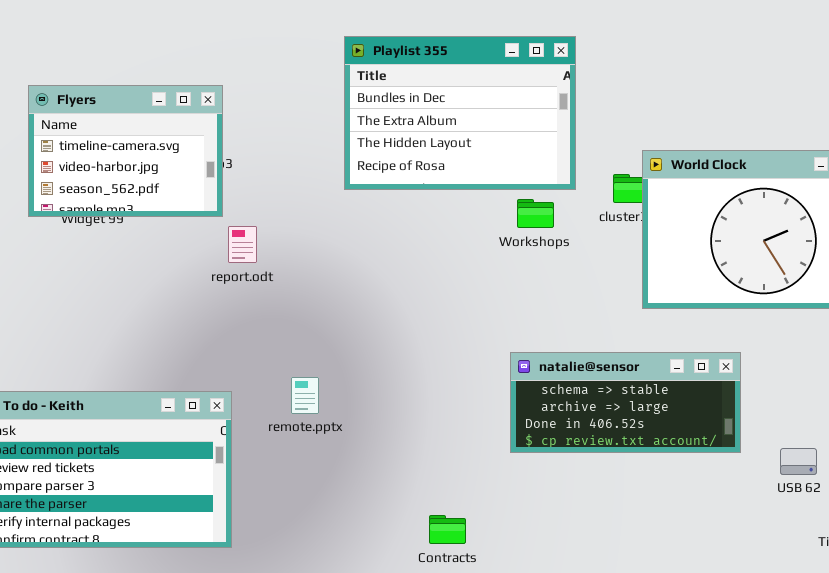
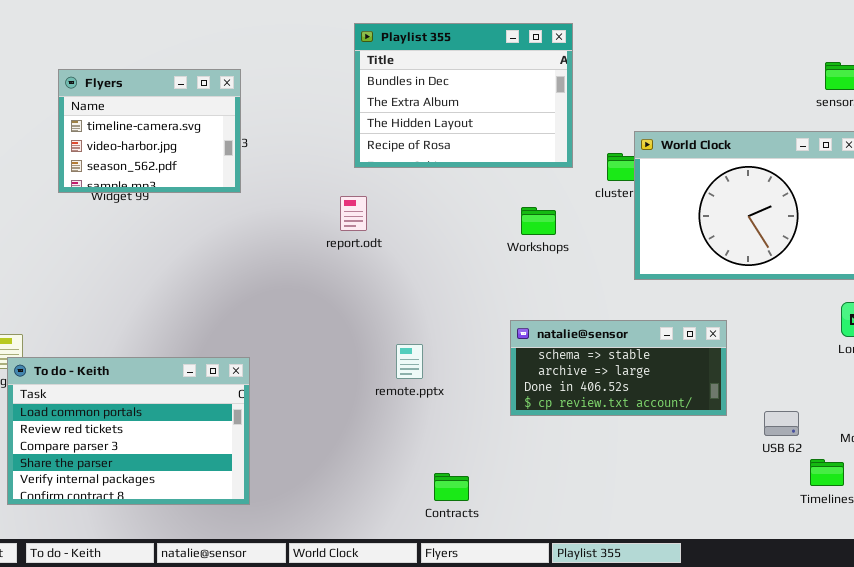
Workshops: [517,199,554,228] -> [521,207,556,235], moved
report.odt: [228,226,257,263] -> [340,196,367,231], moved
remote.pptx: [291,377,319,414] -> [396,344,423,379], moved

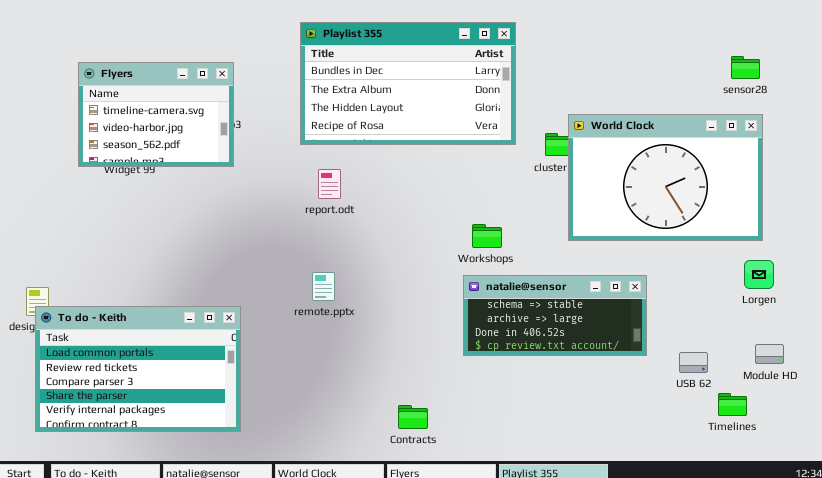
Playlist 355: [354,23,573,168] -> [300,22,516,145], resized
Workshops: [521,207,556,235] -> [472,224,502,248], moved
remote.pptx: [396,344,423,379] -> [312,272,335,301], moved

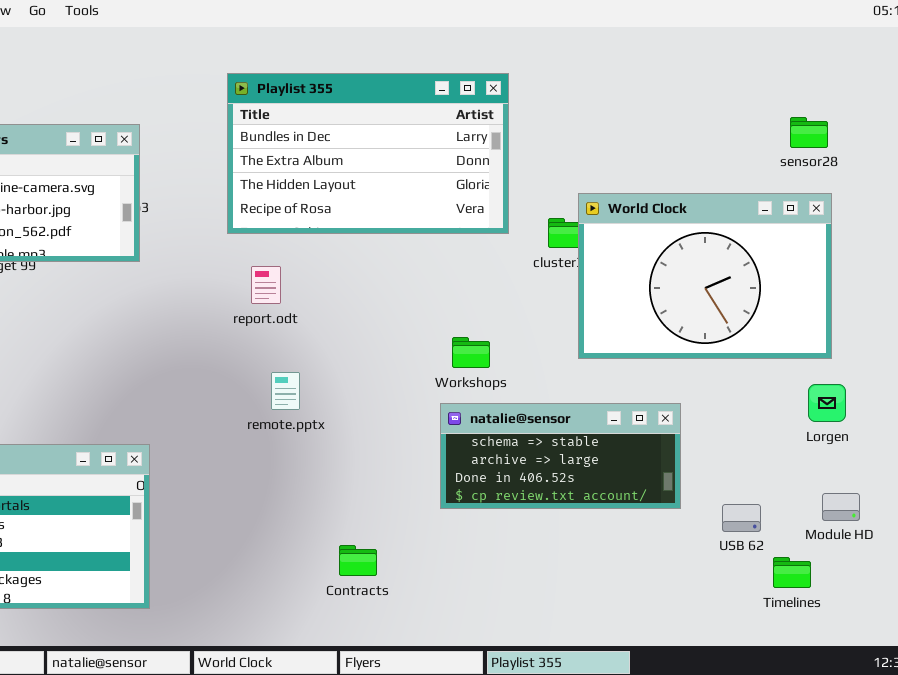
remote.pptx: [312,272,335,301] -> [271,372,300,410], moved
Contracts: [398,405,428,429] -> [339,545,377,576], moved

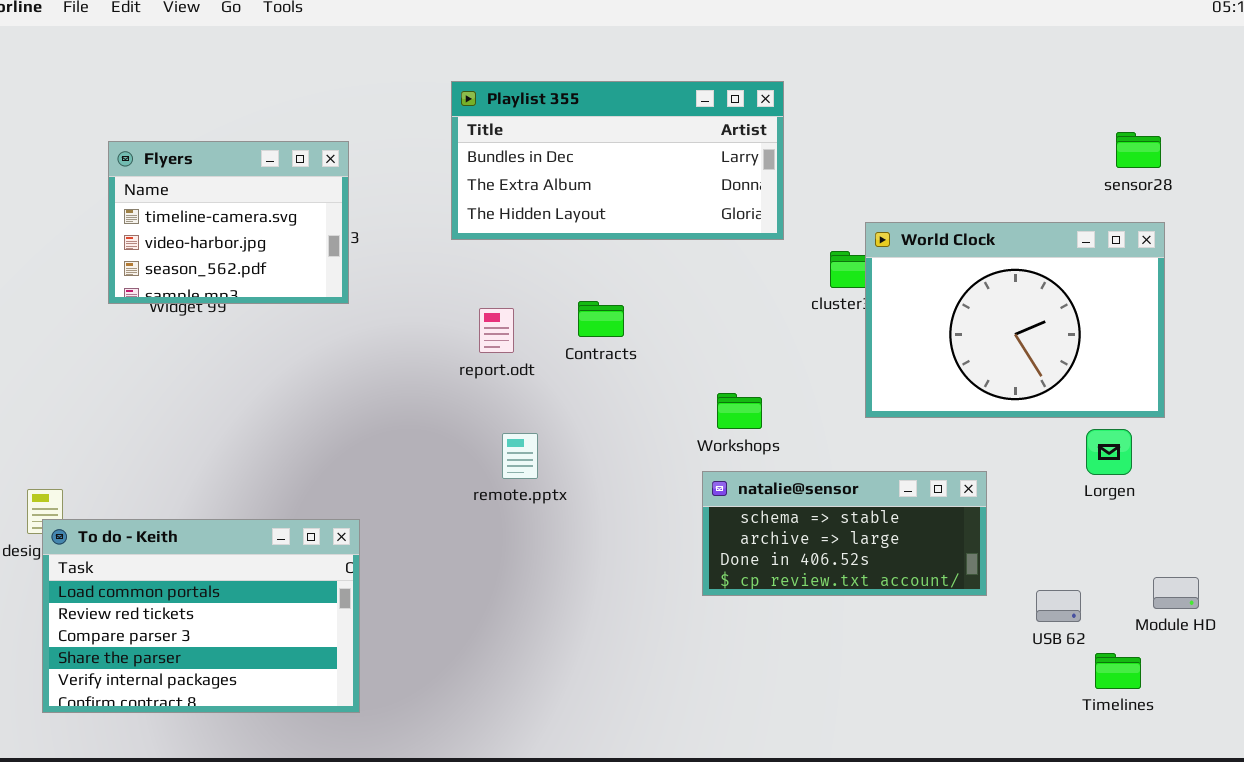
Playlist 355: [227,73,509,234] -> [451,81,784,240], resized
Lorgen: [808,384,846,422] -> [1086,429,1132,475], moved
Contracts: [339,545,377,576] -> [578,301,624,337], moved

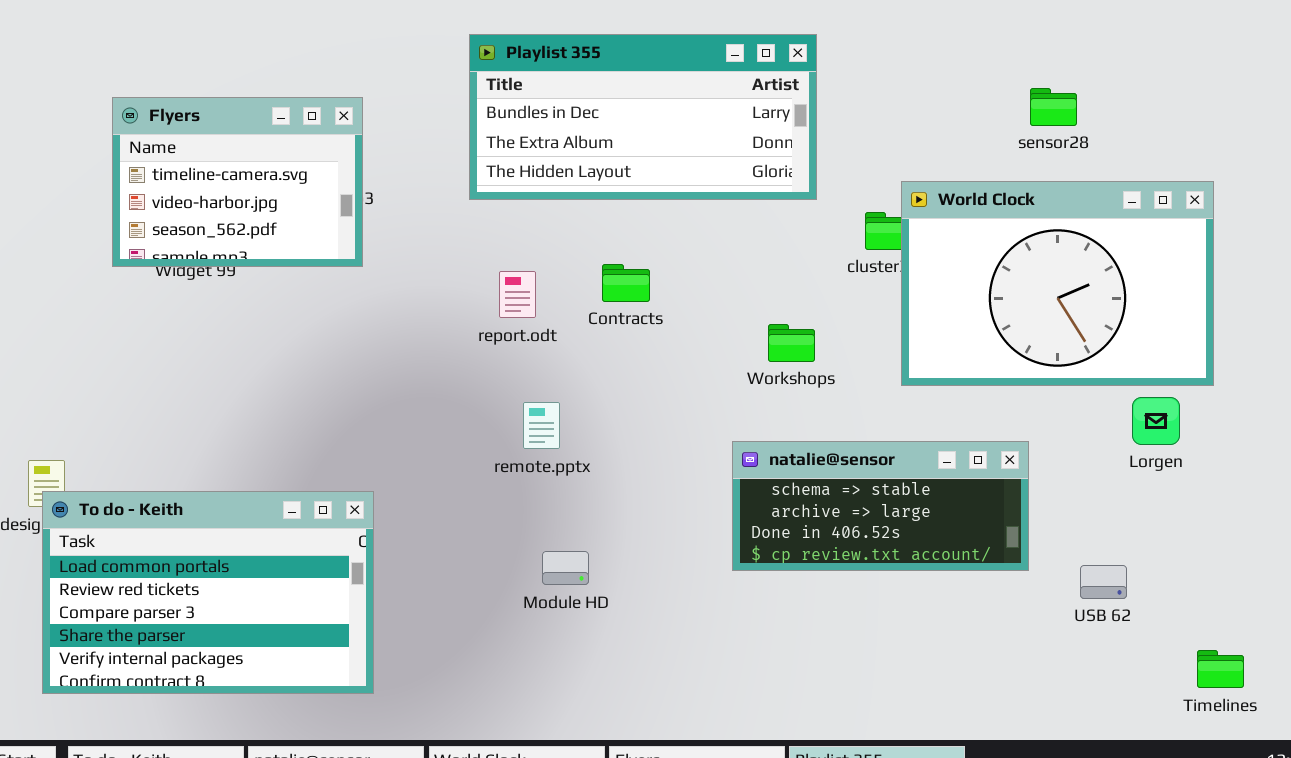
sensor28: [1116,132,1161,168] -> [1030,88,1077,126], moved
Workshops: [717,393,762,429] -> [768,324,815,362], moved
Module HD: [1153,577,1199,609] -> [542,551,589,585], moved
Timelines: [1095,653,1141,689] -> [1197,650,1244,688], moved

